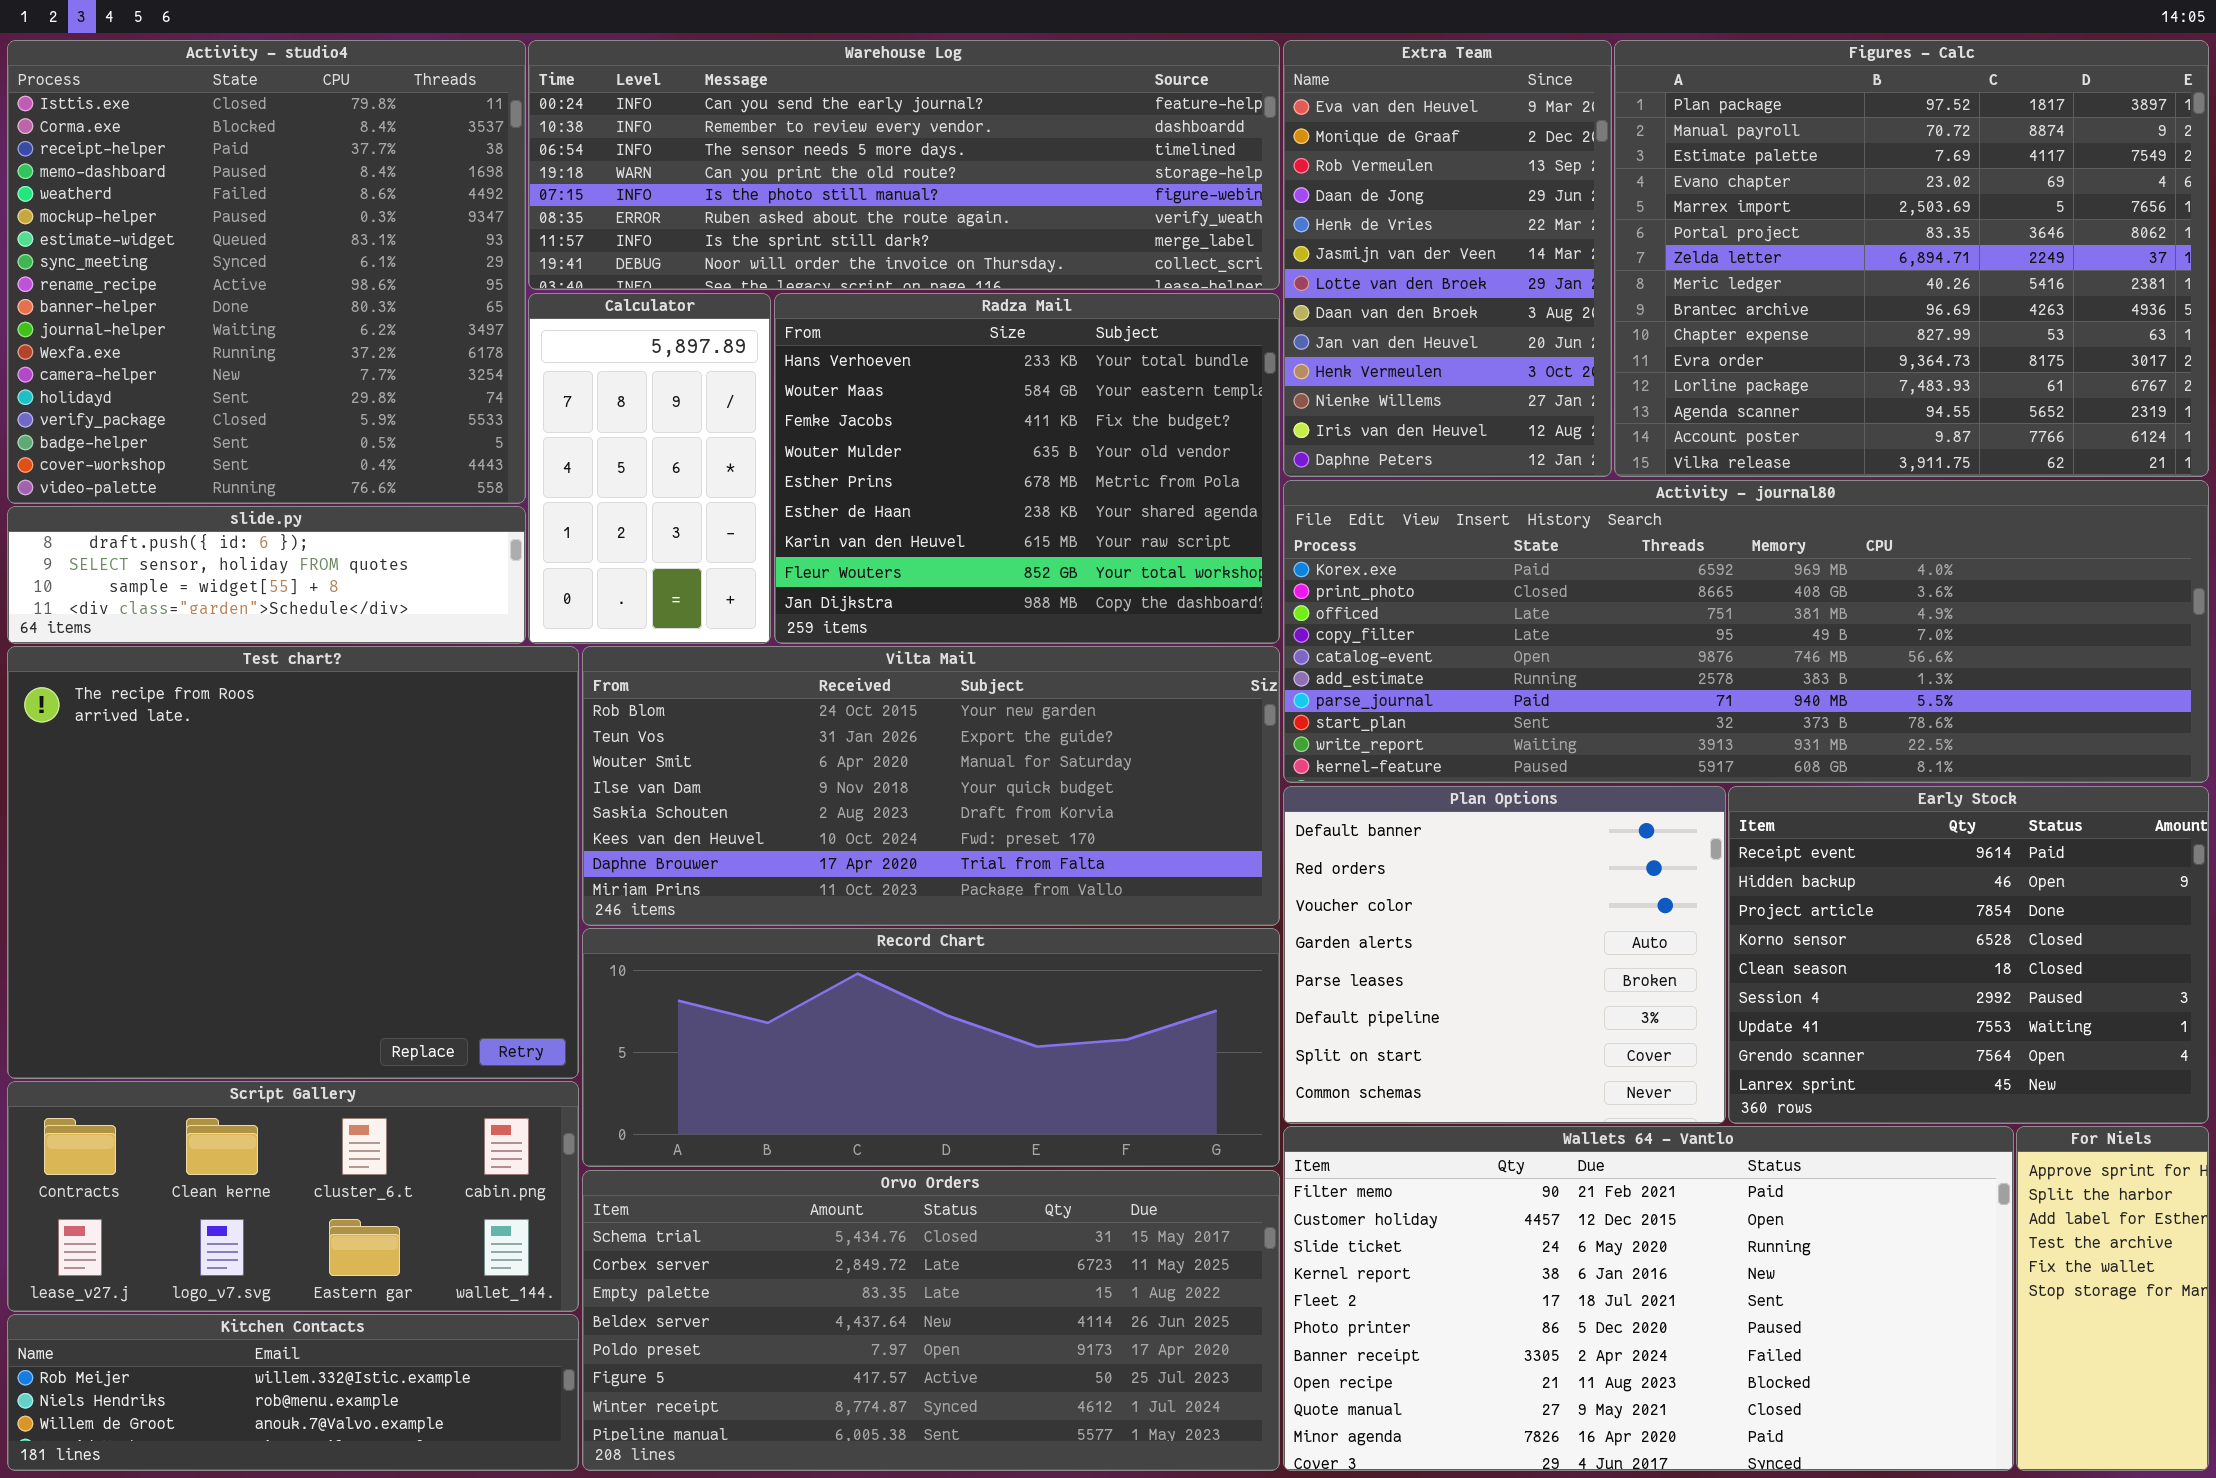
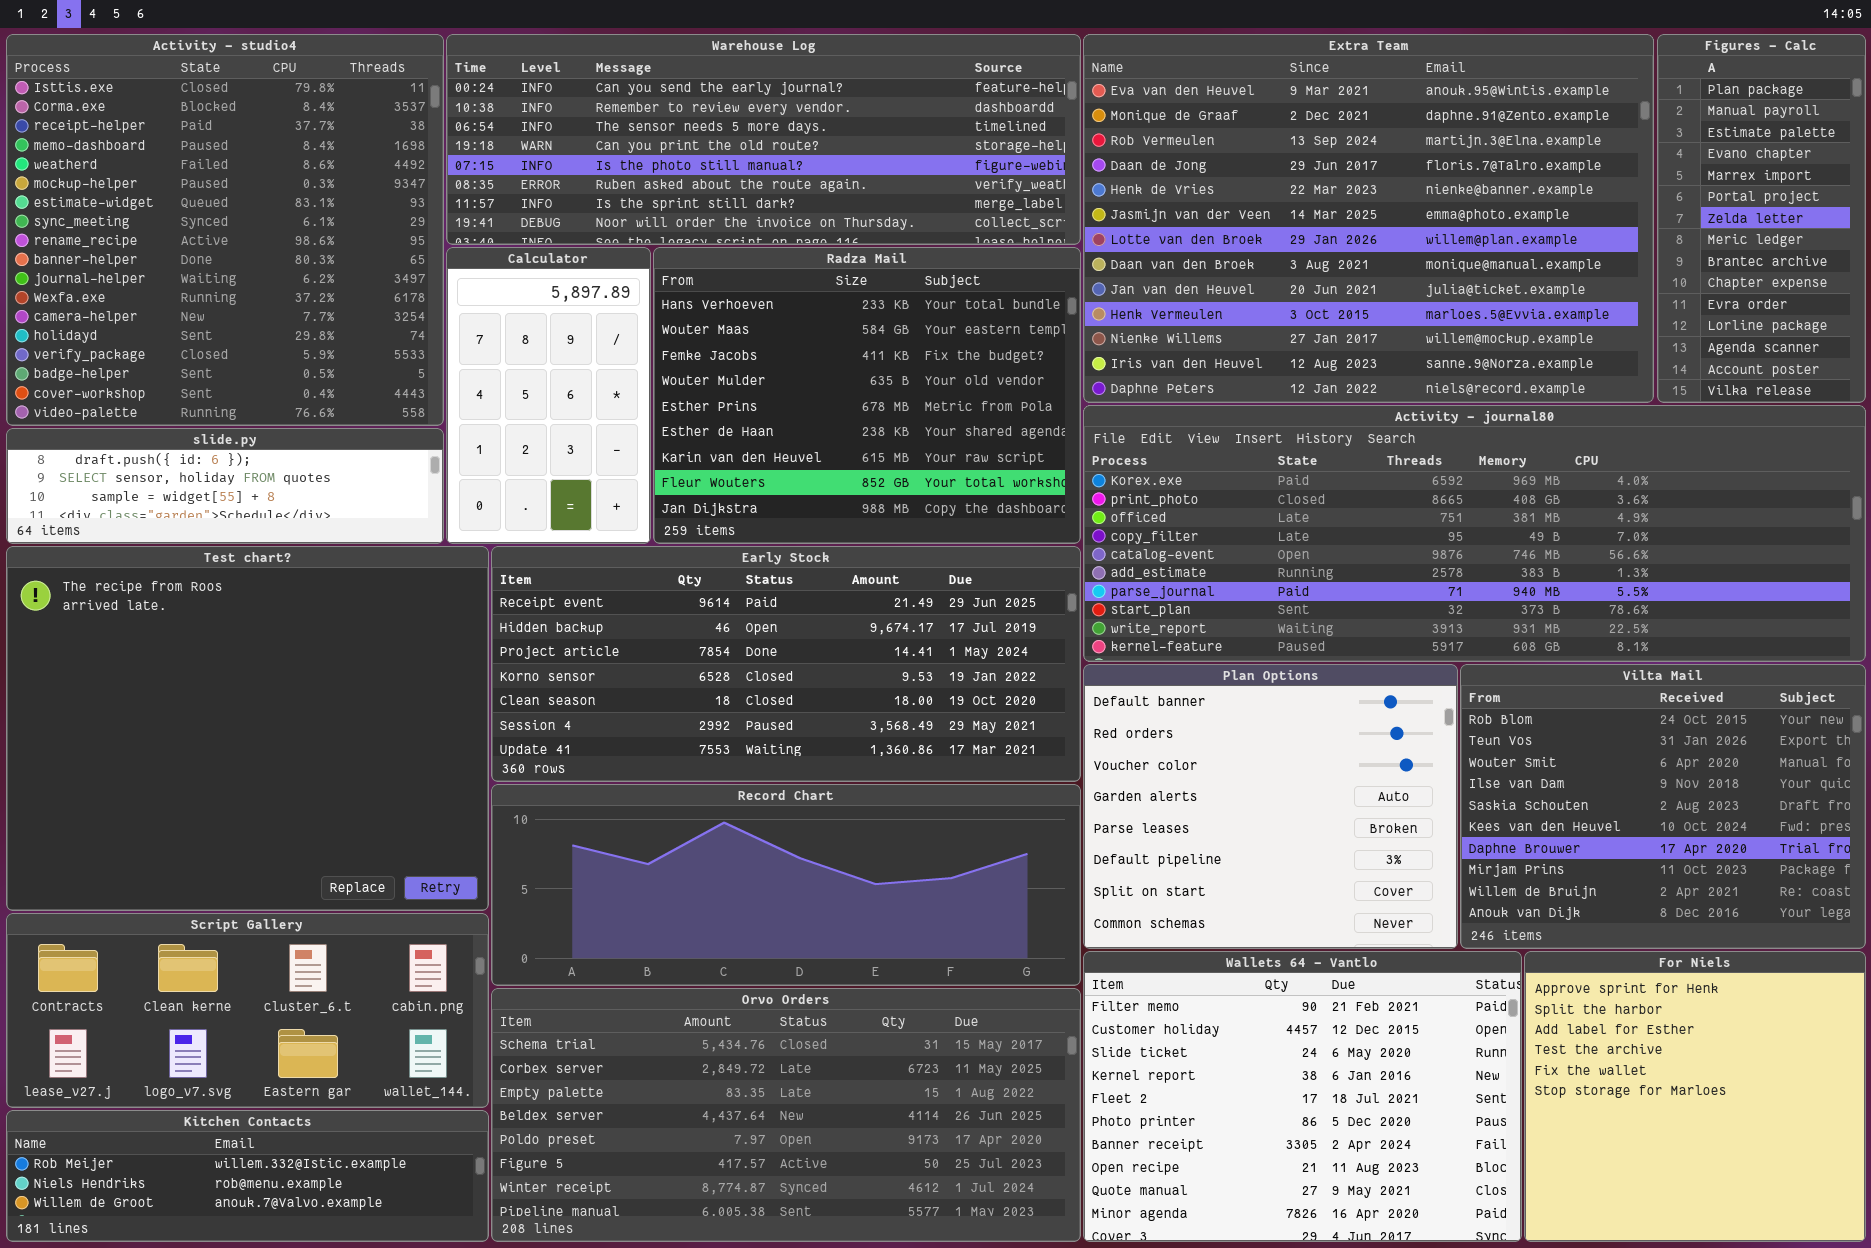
Extra Team: [1283,40,1612,477] -> [1083,34,1654,403], resized
Figures - Calc: [1614,40,2209,477] -> [1657,34,1866,403], resized
Vilta Mail: [582,646,1280,926] -> [1460,664,1866,949], moved, resized
Early Stock: [1728,786,2209,1124] -> [491,546,1081,782], moved, resized
Wallets 64 - Vantlo: [1283,1126,2014,1471] -> [1083,951,1522,1242], resized
For Niels: [2016,1126,2209,1471] -> [1524,951,1866,1242], resized

